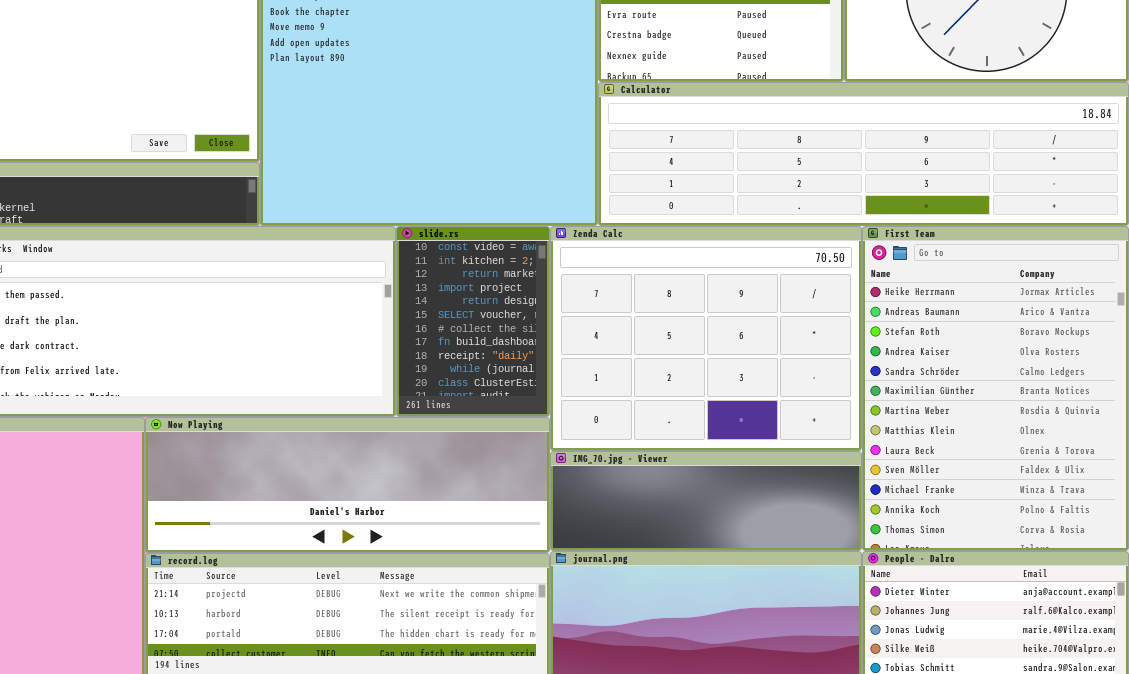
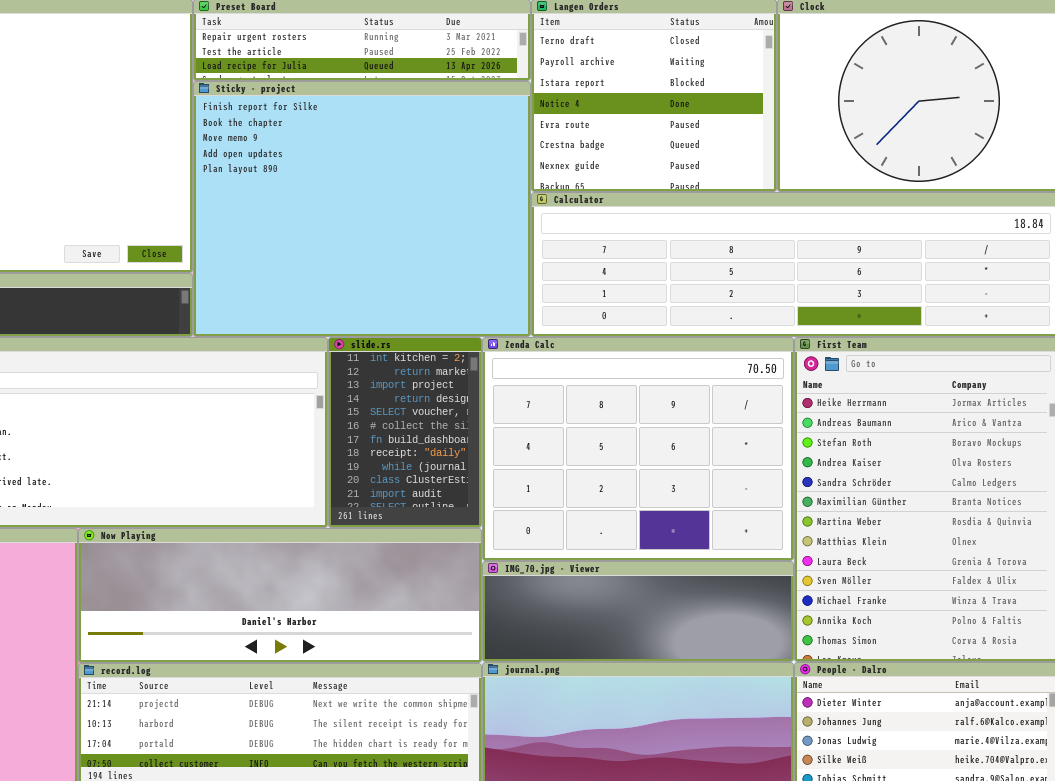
slide.rs: [396,226,550,417] -> [328,337,482,528], scrolled down 1 row

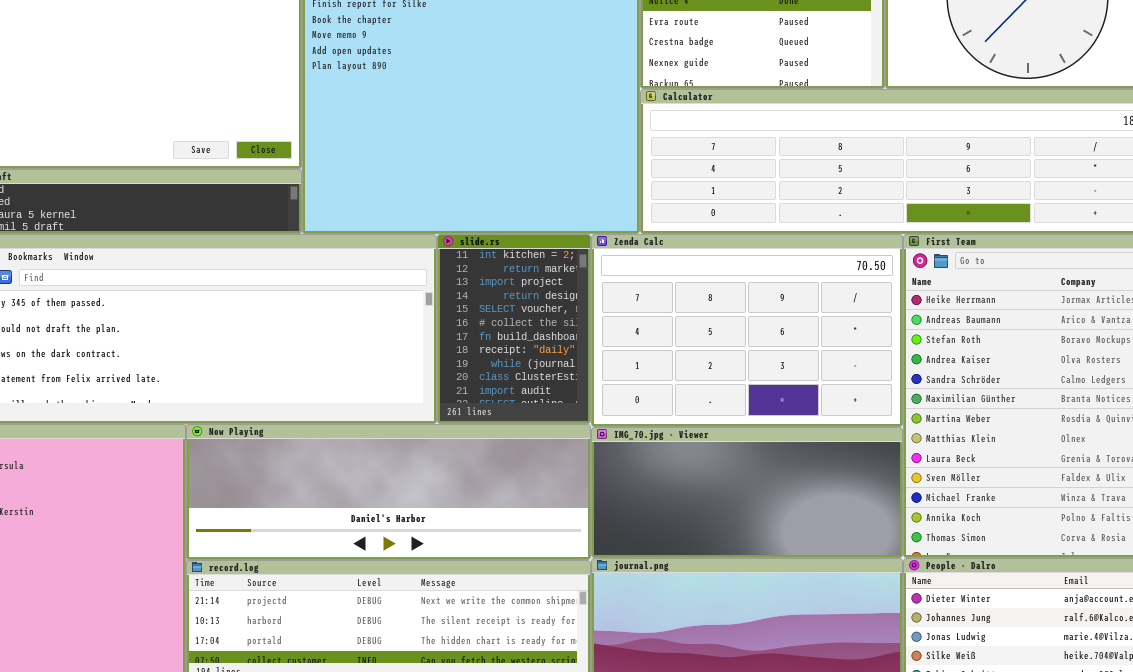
Zenda Calc: [482,337,794,561] -> [591,234,903,427], resized
IMG_70.jpg - Viewer: [482,561,794,662] -> [591,427,903,558], resized

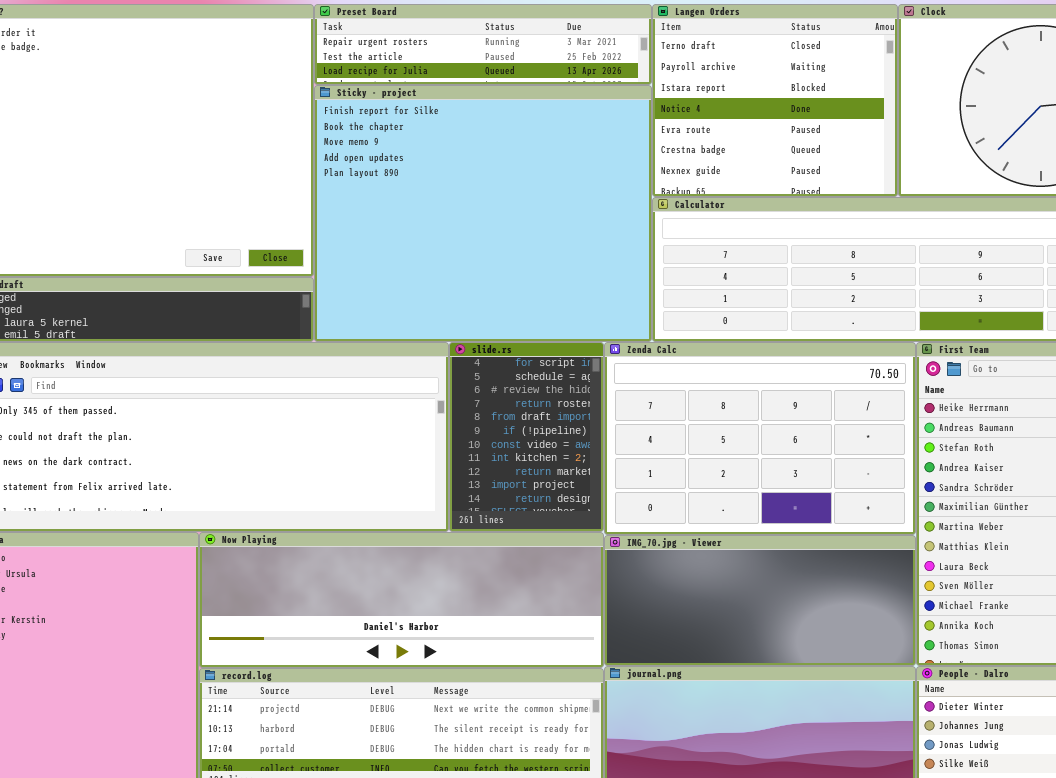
slide.rs: [437,234,591,424] -> [449,342,604,532], scrolled up 7 rows

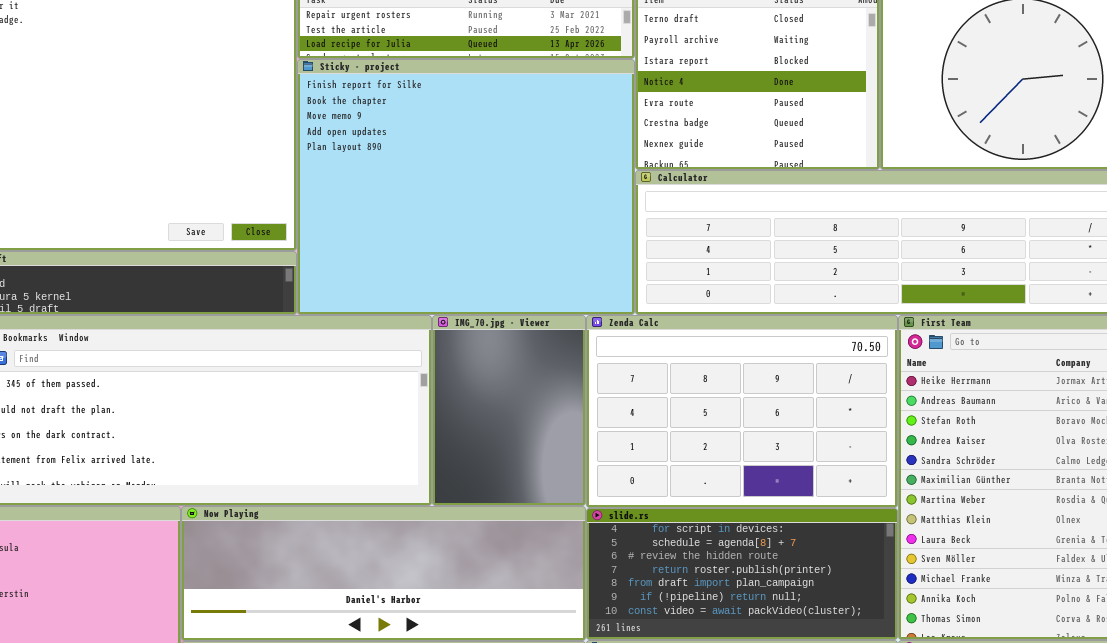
slide.rs: [449,342,604,532] -> [586,508,898,640], moved, resized
IMG_70.jpg - Viewer: [604,535,916,666] -> [432,315,586,506], moved, resized

